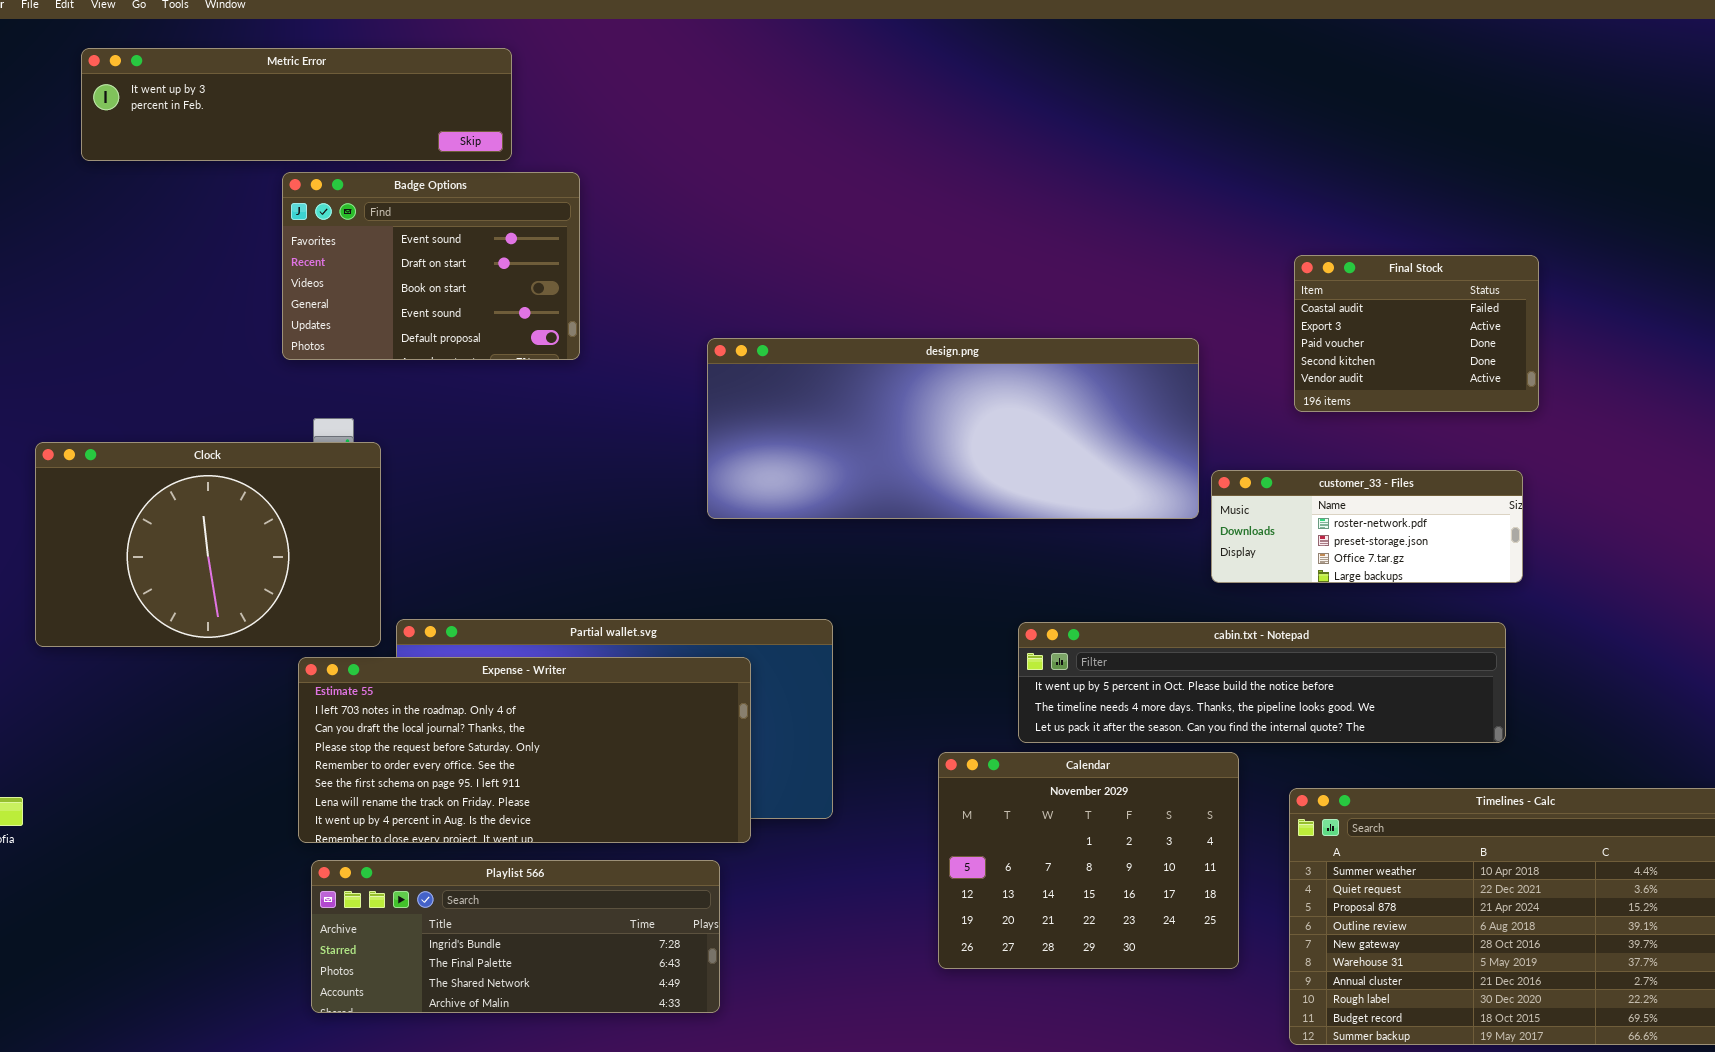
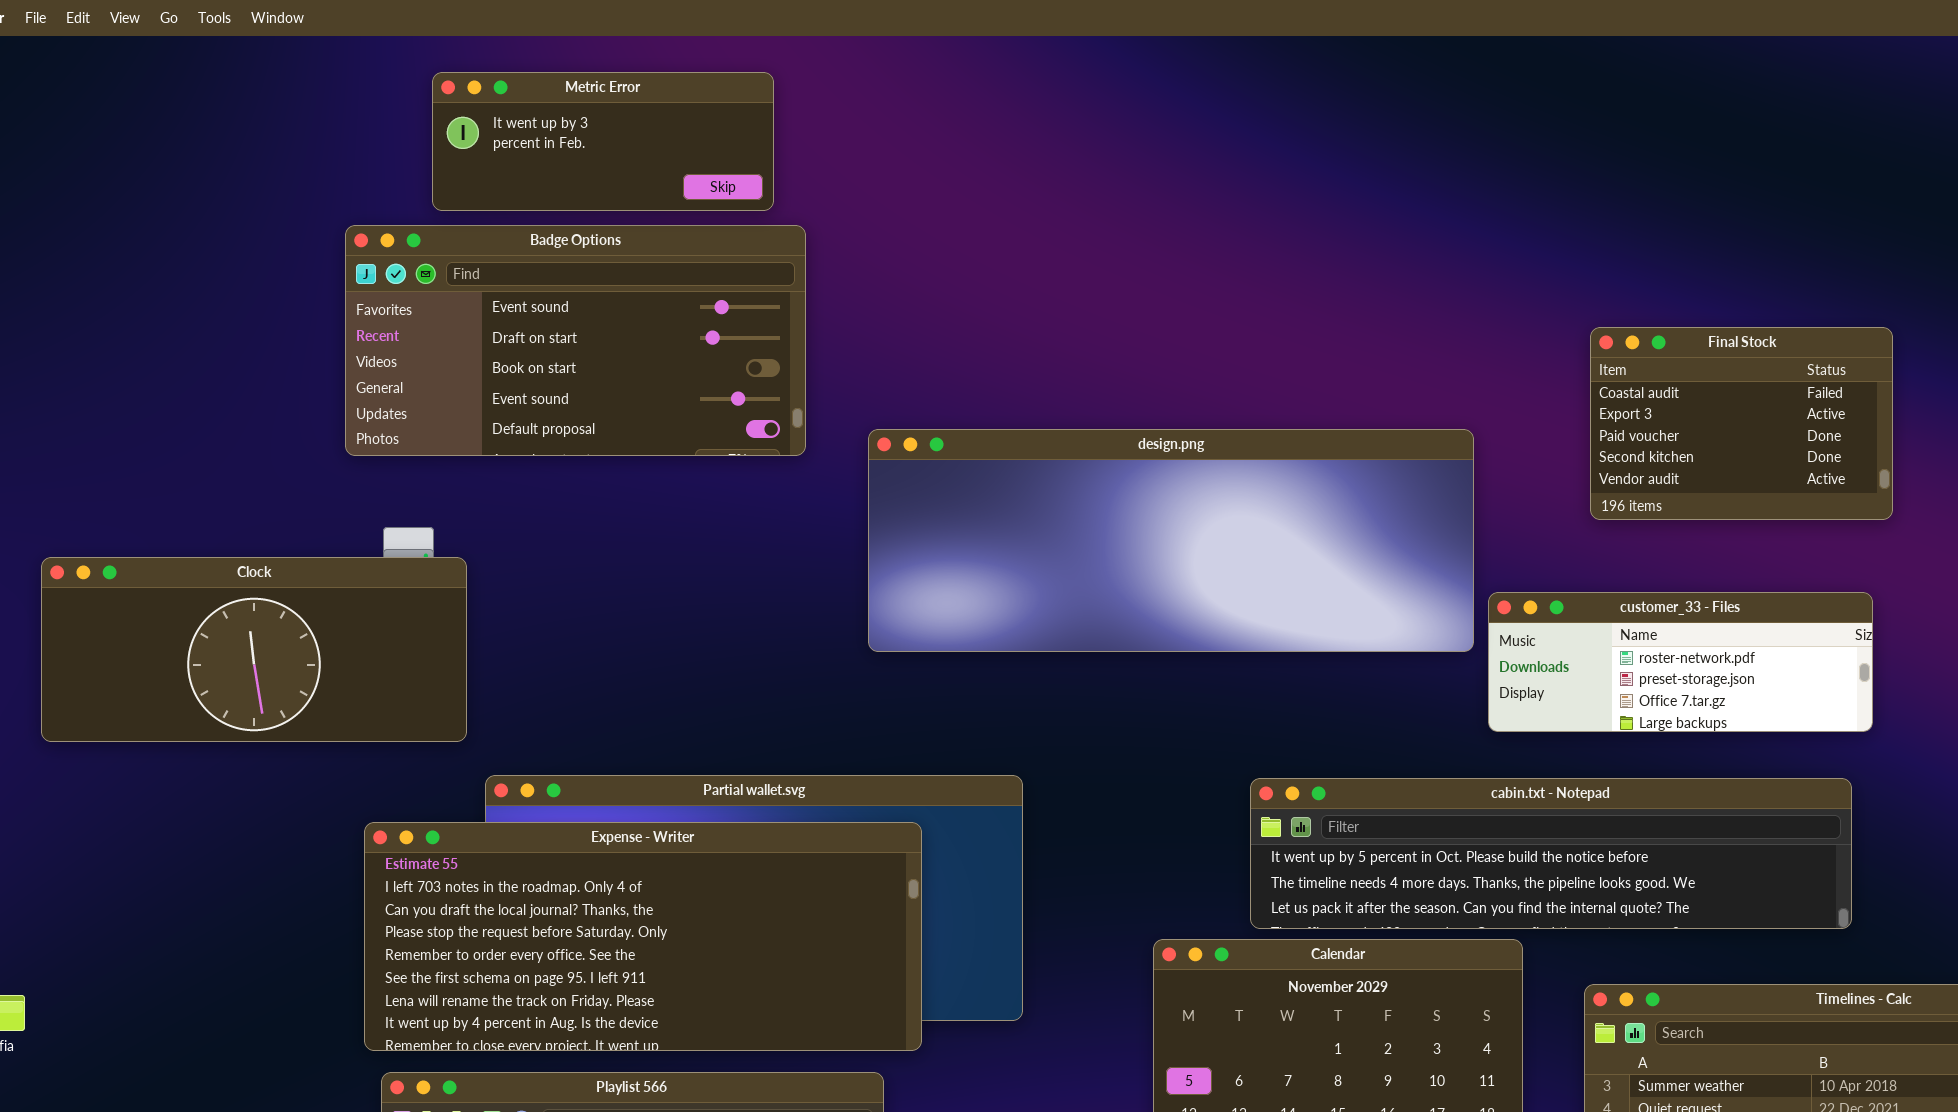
Metric Error: [81,48,512,161] -> [432,72,774,211], moved, resized
Badge Options: [282,172,580,360] -> [345,225,806,456], resized
Clock: [35,442,381,647] -> [41,557,467,742], resized

